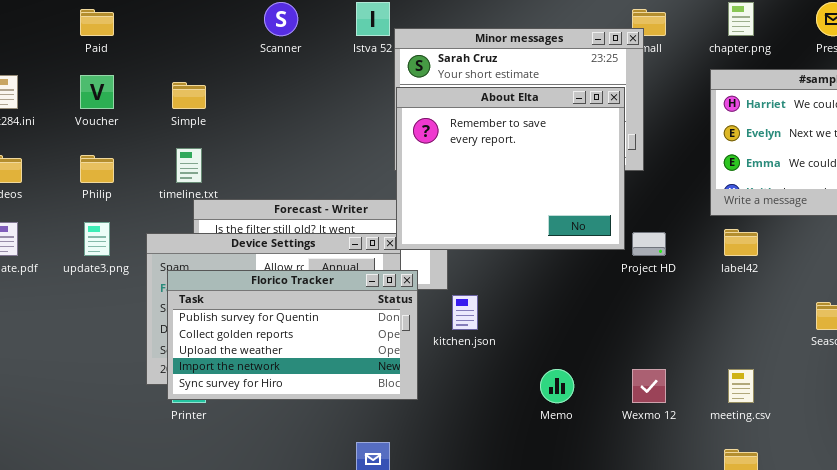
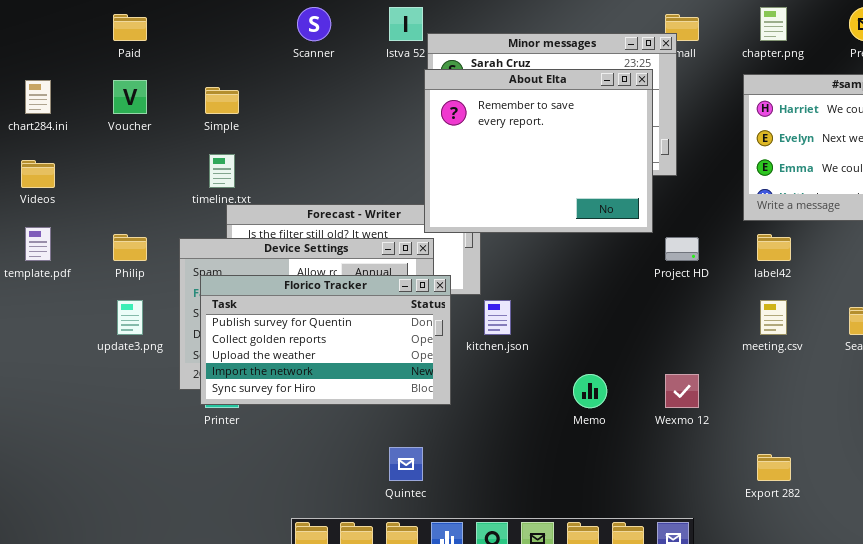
About Elta: [396,87,625,250] -> [424,69,653,233], moved
Philip: [80,155,114,183] -> [113,234,147,261], moved
update3.png: [84,222,110,256] -> [117,300,143,335], moved
meeting.csv: [728,369,754,403] -> [760,300,787,335], moved

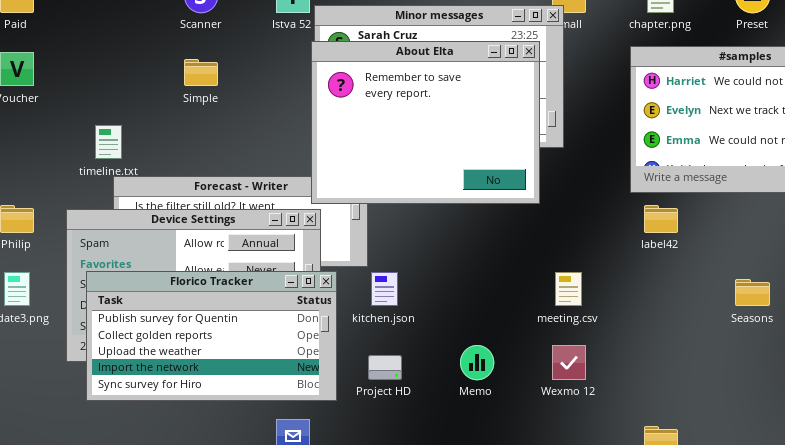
Simple: [205,87,239,114] -> [184,59,218,86], moved
Project HD: [665,237,699,261] -> [368,355,402,380], moved
Florico Tracker: [200,275,451,405] -> [86,271,337,401], moved
meeting.csv: [760,300,787,335] -> [555,272,582,306], moved

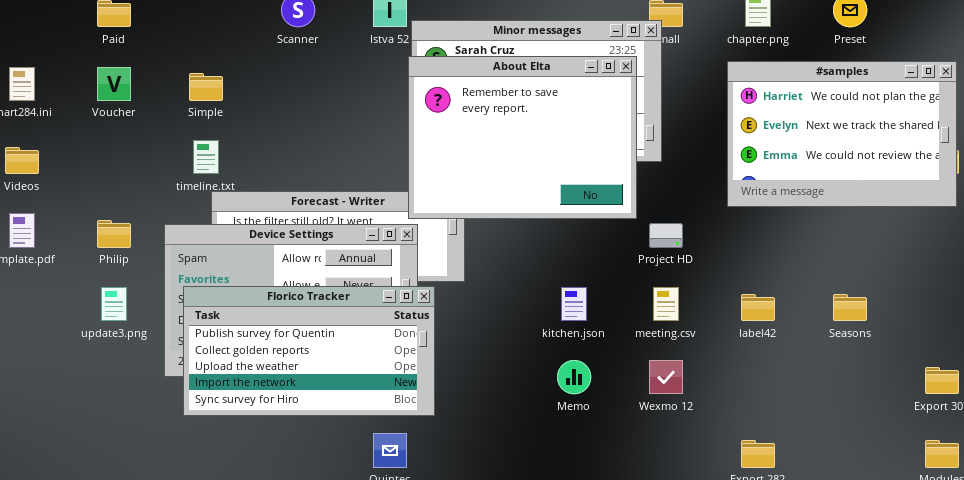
Simple: [184,59,218,86] -> [189,73,223,101], moved
label42: [644,205,678,233] -> [741,294,775,321], moved
kitchen.json: [371,272,398,306] -> [561,287,587,321], moved
Project HD: [368,355,402,380] -> [649,223,683,248], moved

